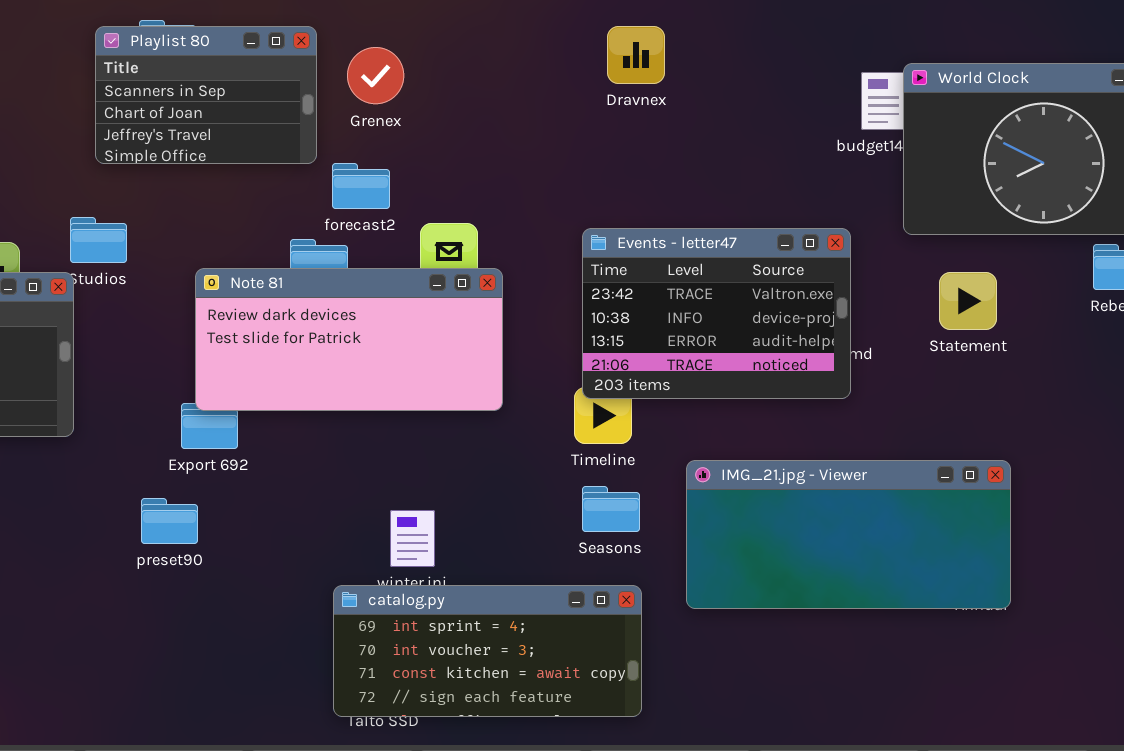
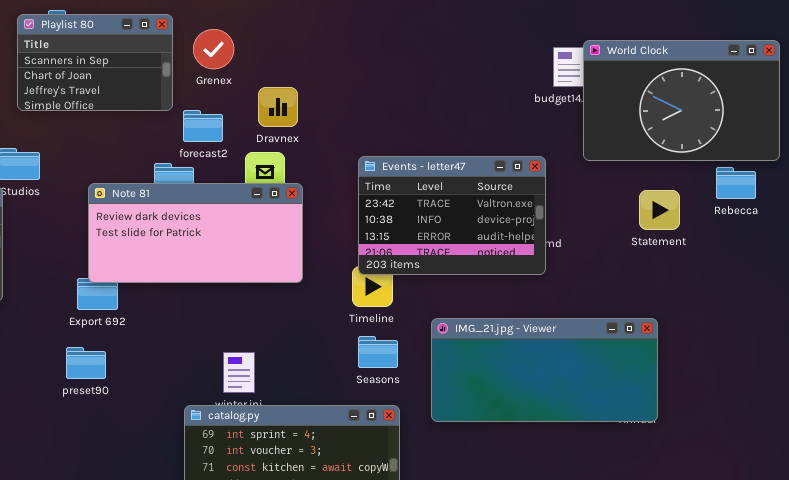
Dravnex: [607,26,665,84] -> [258,87,298,127], moved
Statement: [939,272,997,330] -> [639,190,680,230], moved
preset90: [141,498,198,544] -> [66,347,106,379], moved

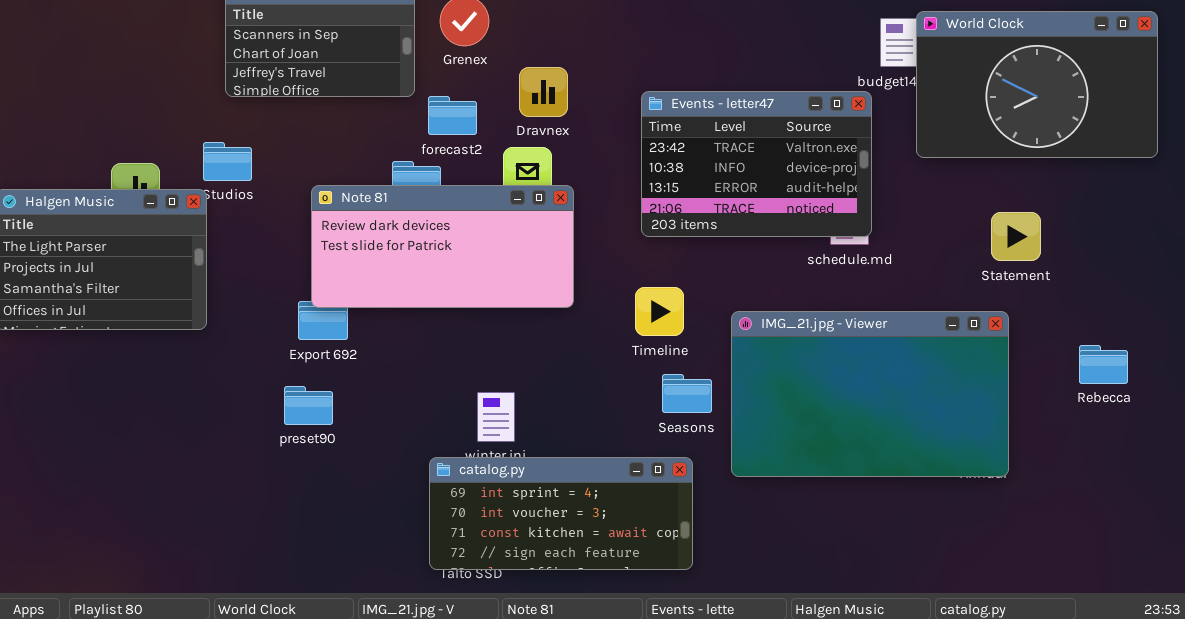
Events - letter47: [358,156,546,275] -> [641,91,872,237], moved
Rebecca: [716,167,756,199] -> [1079,345,1128,384], moved
Statement: [639,190,680,230] -> [991,212,1041,261], moved
IMG_21.jpg - Viewer: [431,318,658,422] -> [731,311,1009,477], resized
Seasons: [358,336,398,368] -> [662,374,712,413], moved

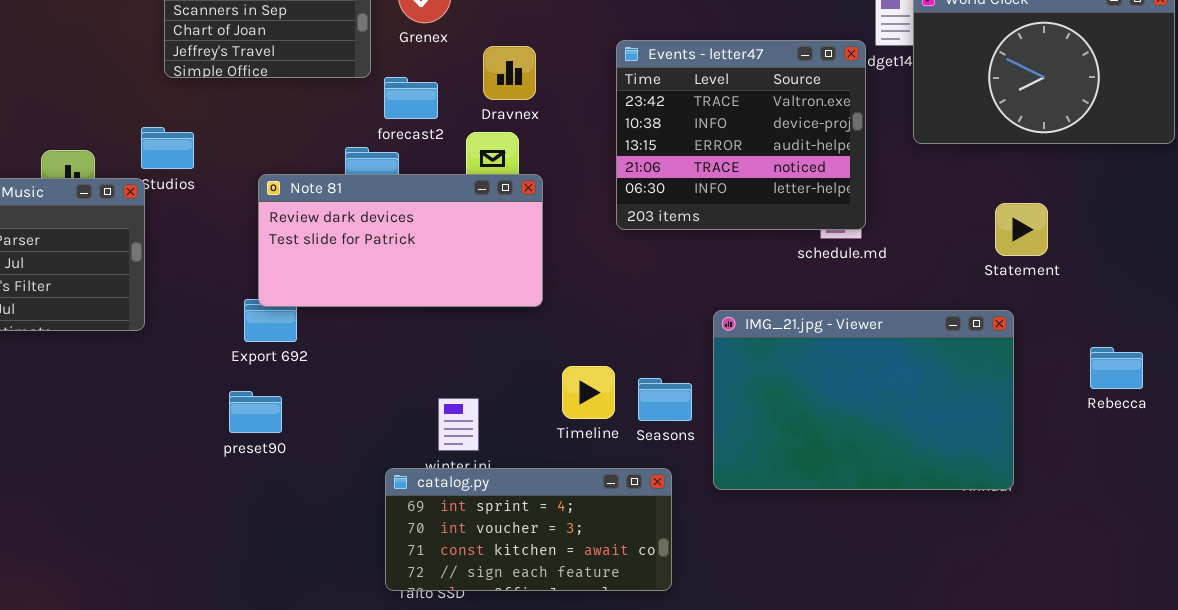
Events - letter47: [641,91,872,237] -> [616,40,866,230], resized
Timeline: [635,287,684,336] -> [562,366,615,419], moved

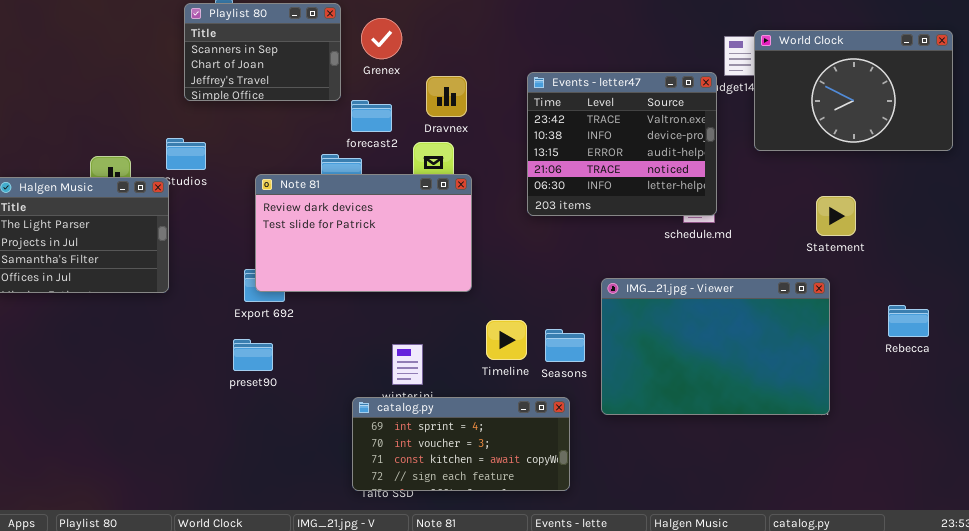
Note 81: [258,174,543,307] -> [255,174,472,292], resized

